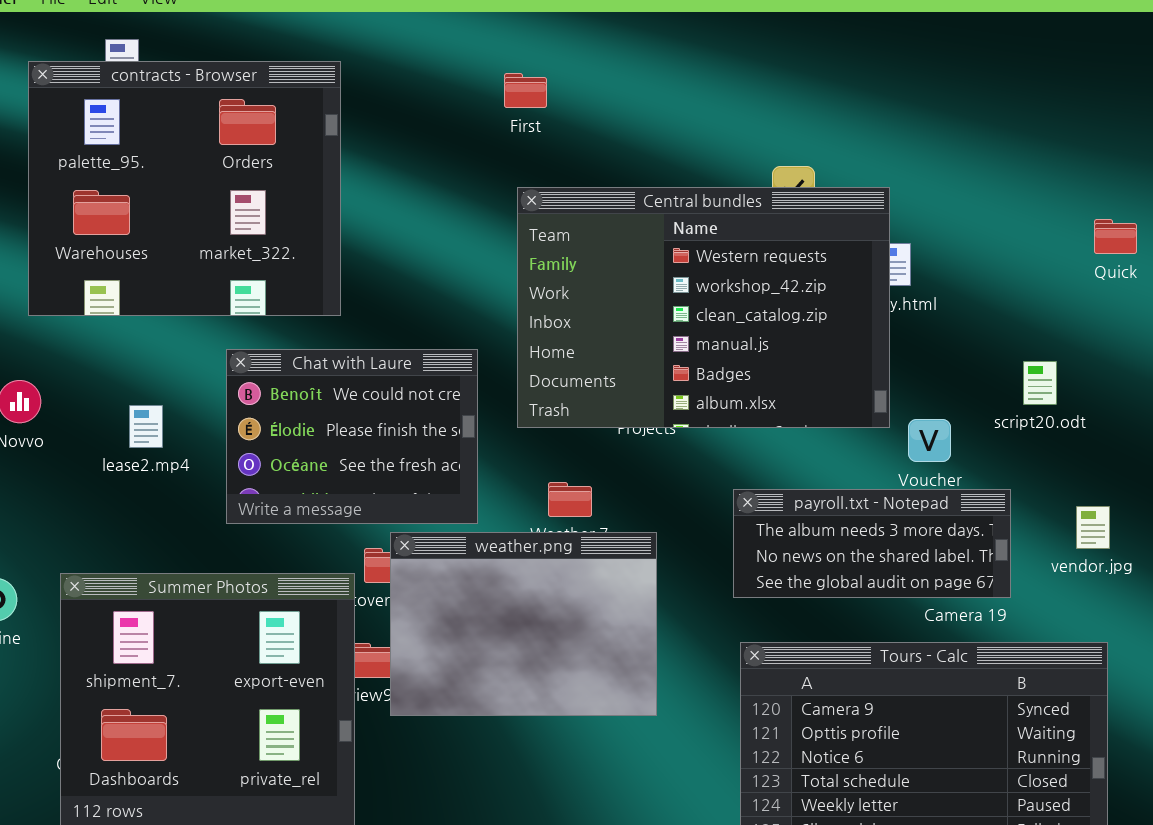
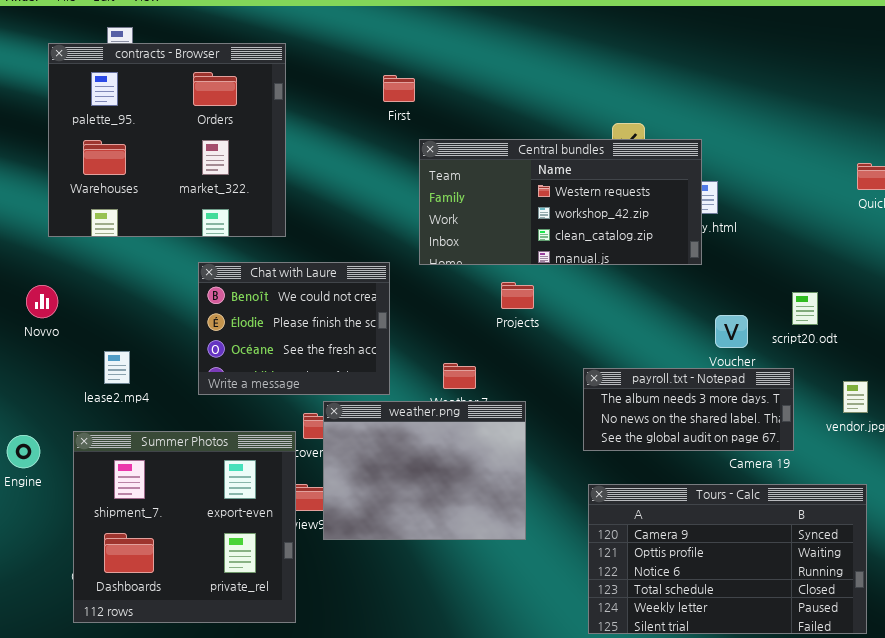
First: [504,73,547,108] -> [383,75,415,102], moved
Central bundles: [517,187,890,428] -> [419,139,702,265], resized
script20.odt: [1023,361,1057,405] -> [792,292,818,325], moved
lease2.mp4: [129,405,163,448] -> [104,351,130,384], moved

